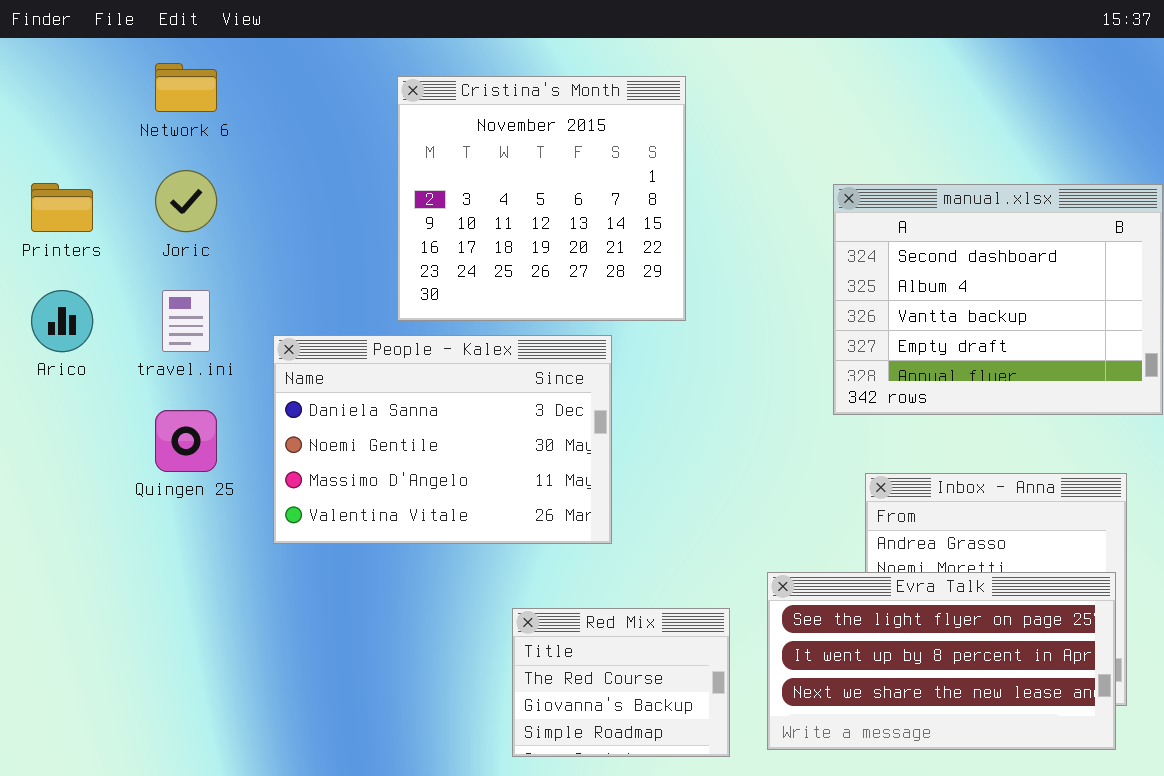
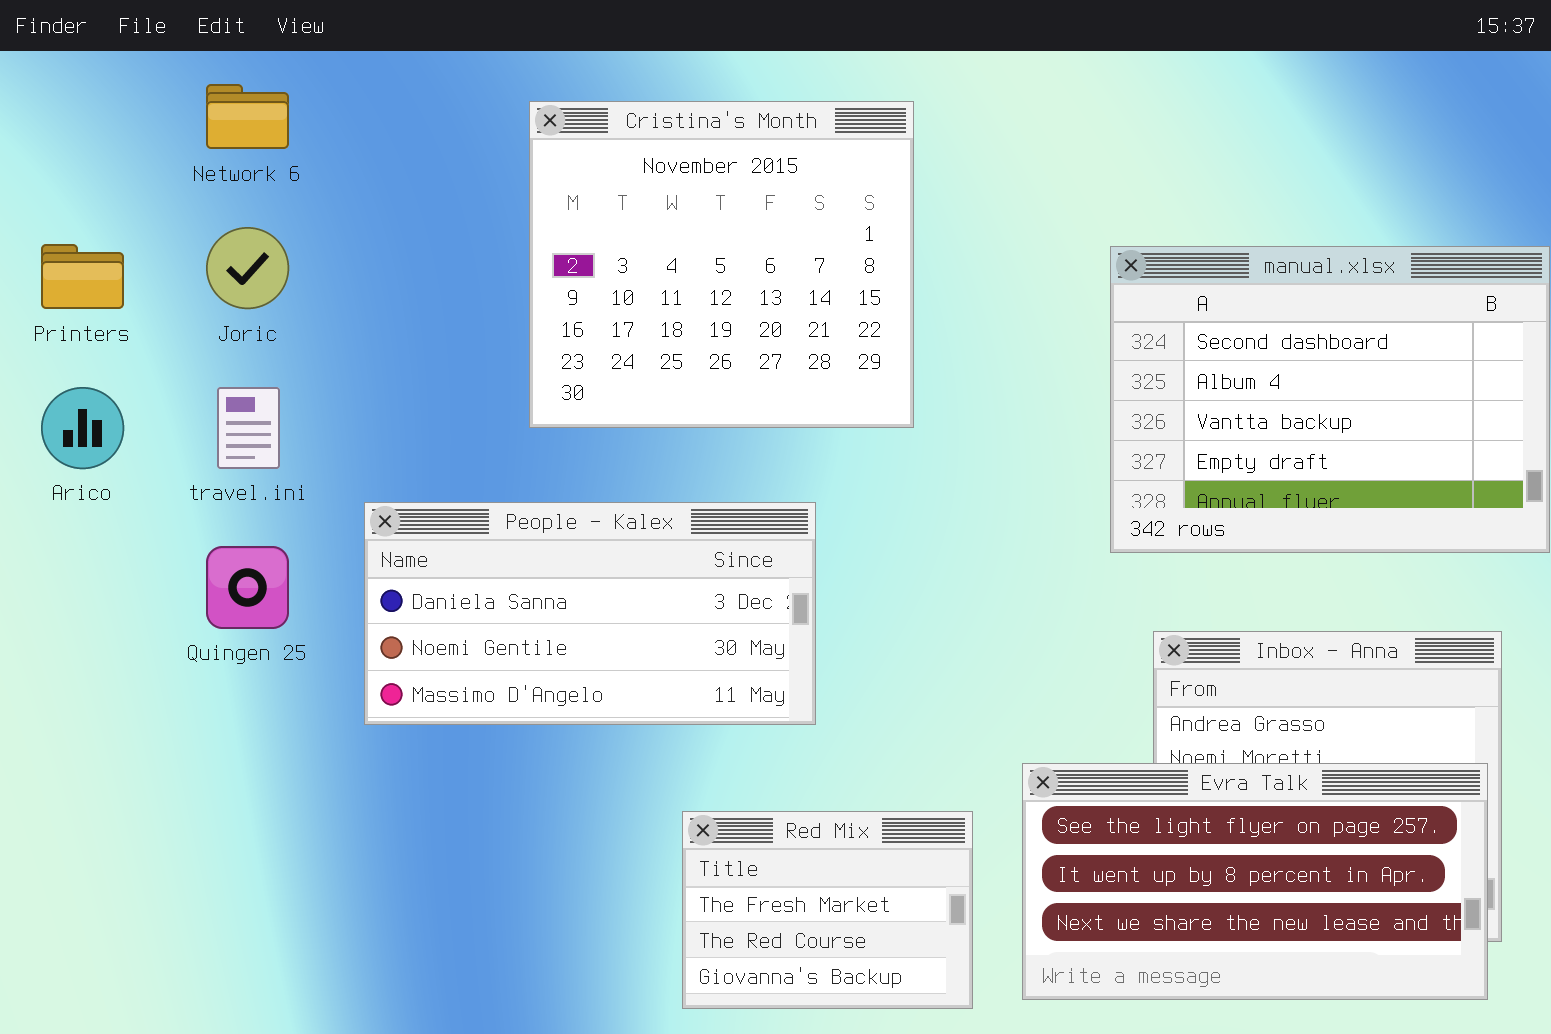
People - Kalex: [273,335,612,544] -> [364,502,816,725], resized
Red Mix: [512,608,730,757] -> [682,811,973,1009], scrolled up 1 row

